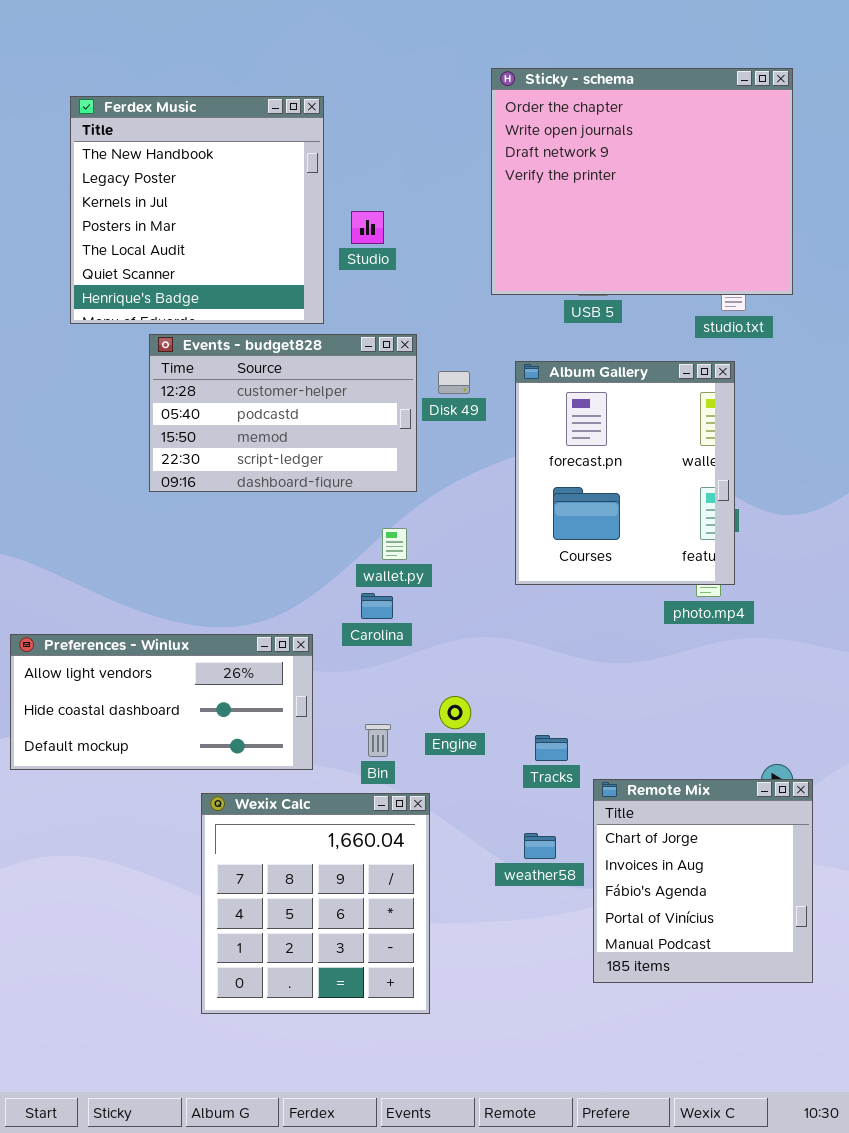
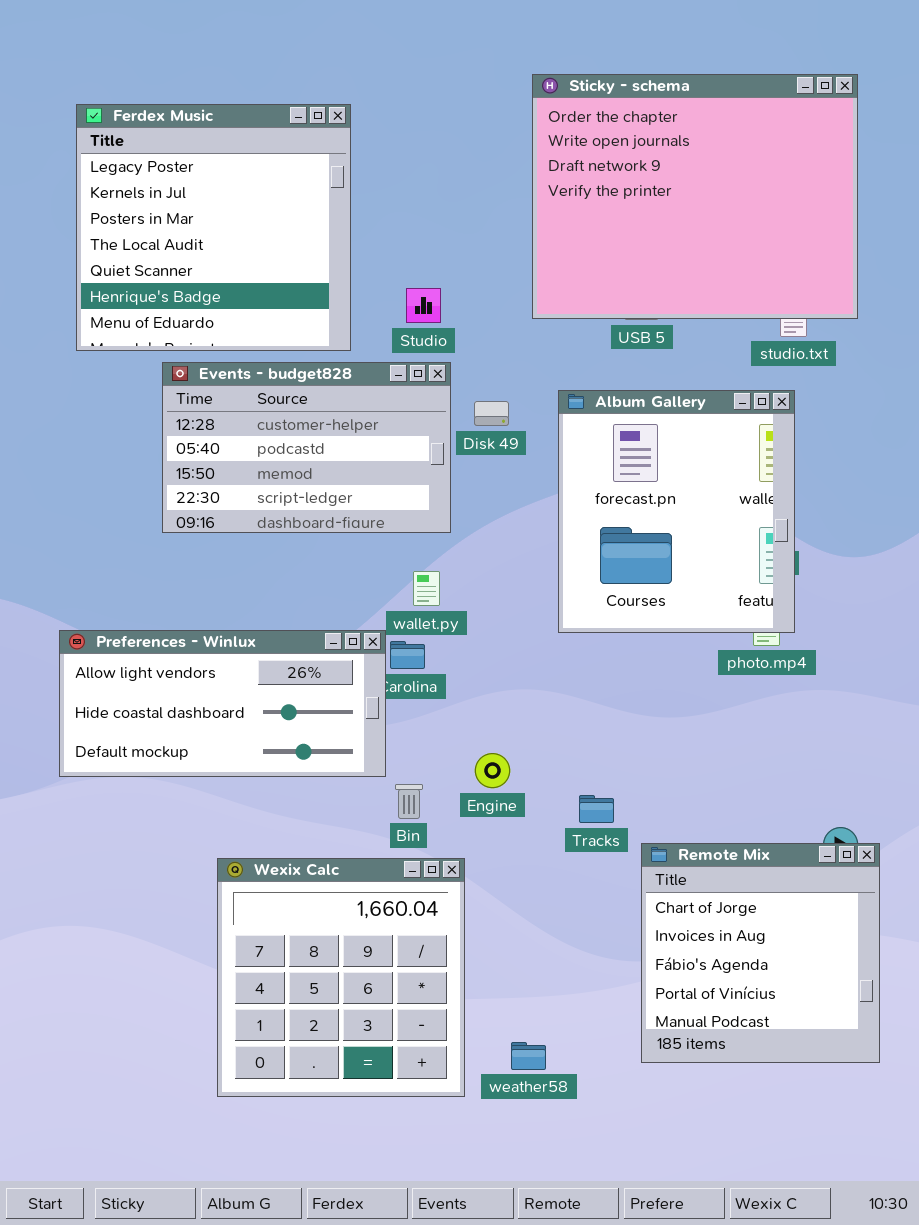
Ferdex Music: [70,96,324,324] -> [76,104,351,351], scrolled down 1 row
Studio: [351,211,384,244] -> [406,288,441,323], moved
Preferences - Winlux: [10,634,313,770] -> [59,630,386,777], moved
weather58: [524,833,556,859] -> [511,1042,546,1070], moved

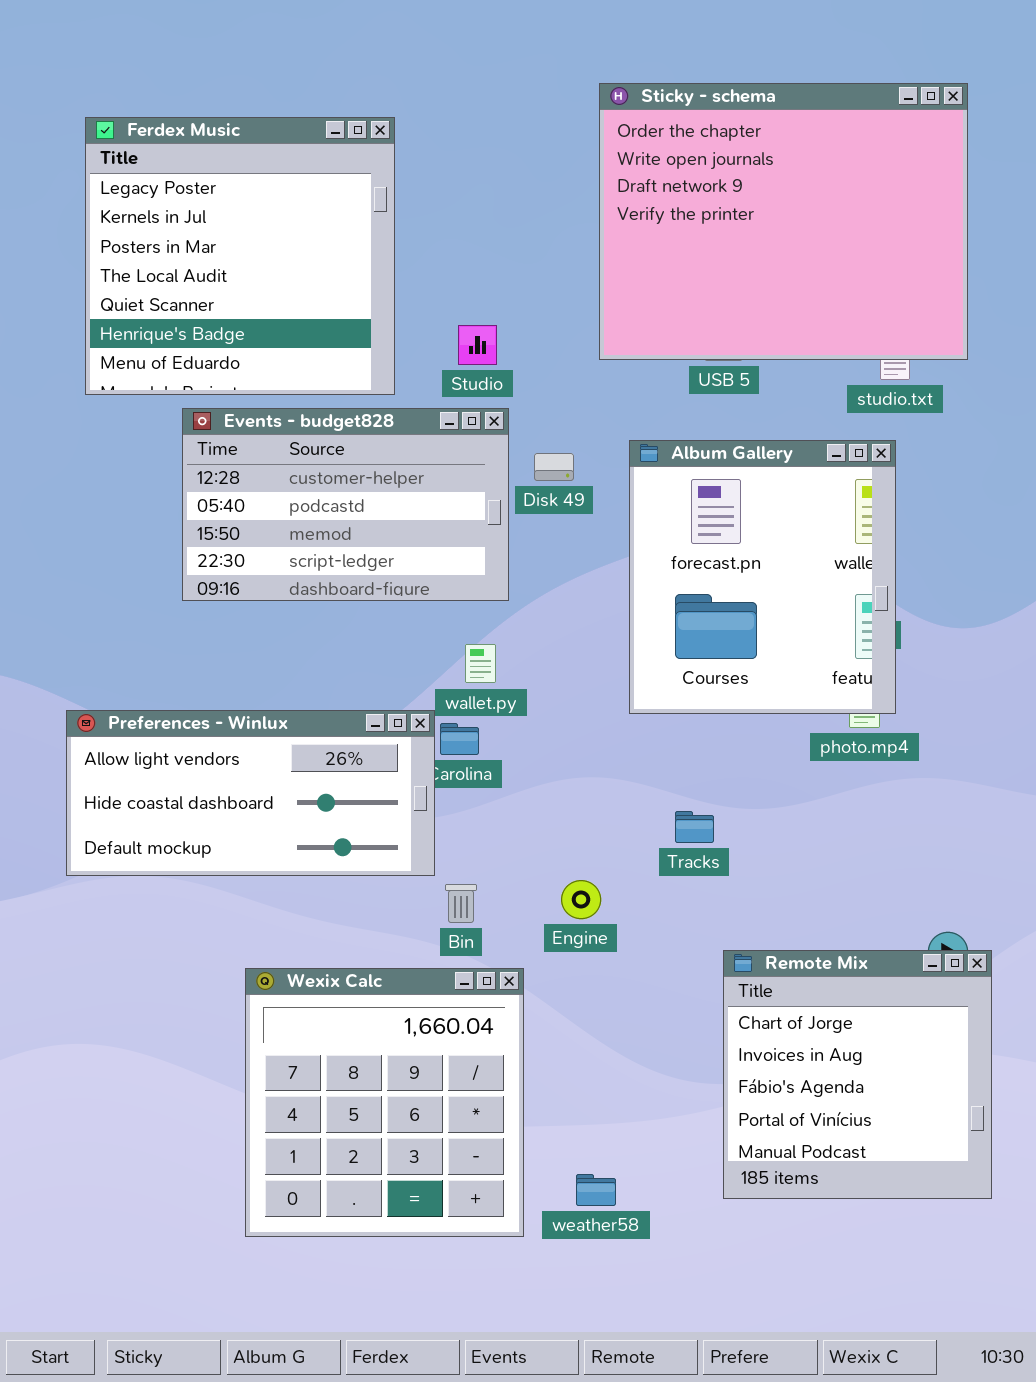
Engine: [475,753,510,788] -> [561,880,601,919], moved
Tracks: [579,795,614,823] -> [675,811,714,843], moved

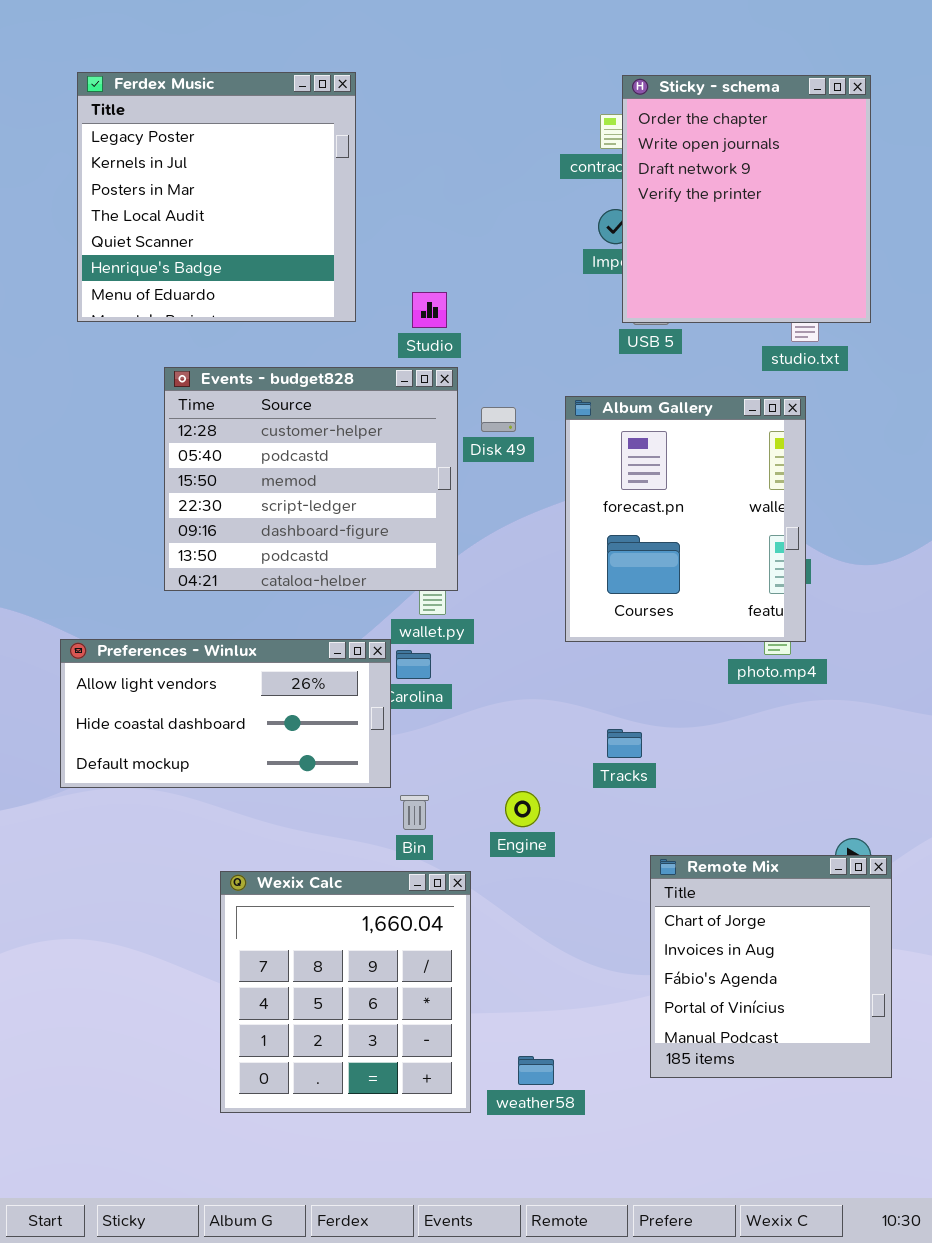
Sticky - schema: [599,83,968,360] -> [622,75,871,323], resized
Ferdex Music: [85,117,395,395] -> [77,72,356,322], moved
Events - budget828: [182,408,509,601] -> [164,367,458,591], resized

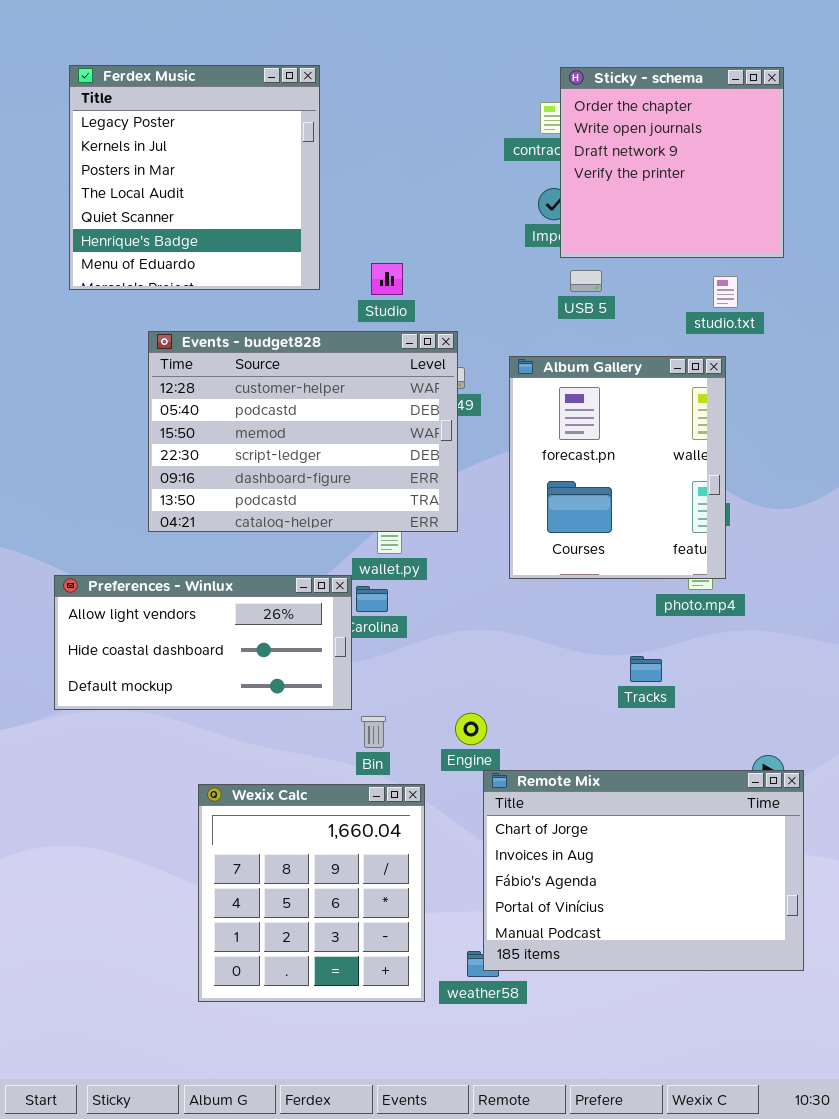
Sticky - schema: [622,75,871,323] -> [560,67,784,258], resized
Events - budget828: [164,367,458,591] -> [148,331,458,532], resized
Tracks: [607,729,642,758] -> [630,656,662,682], moved
Remote Mix: [650,855,892,1078] -> [483,770,804,971], resized

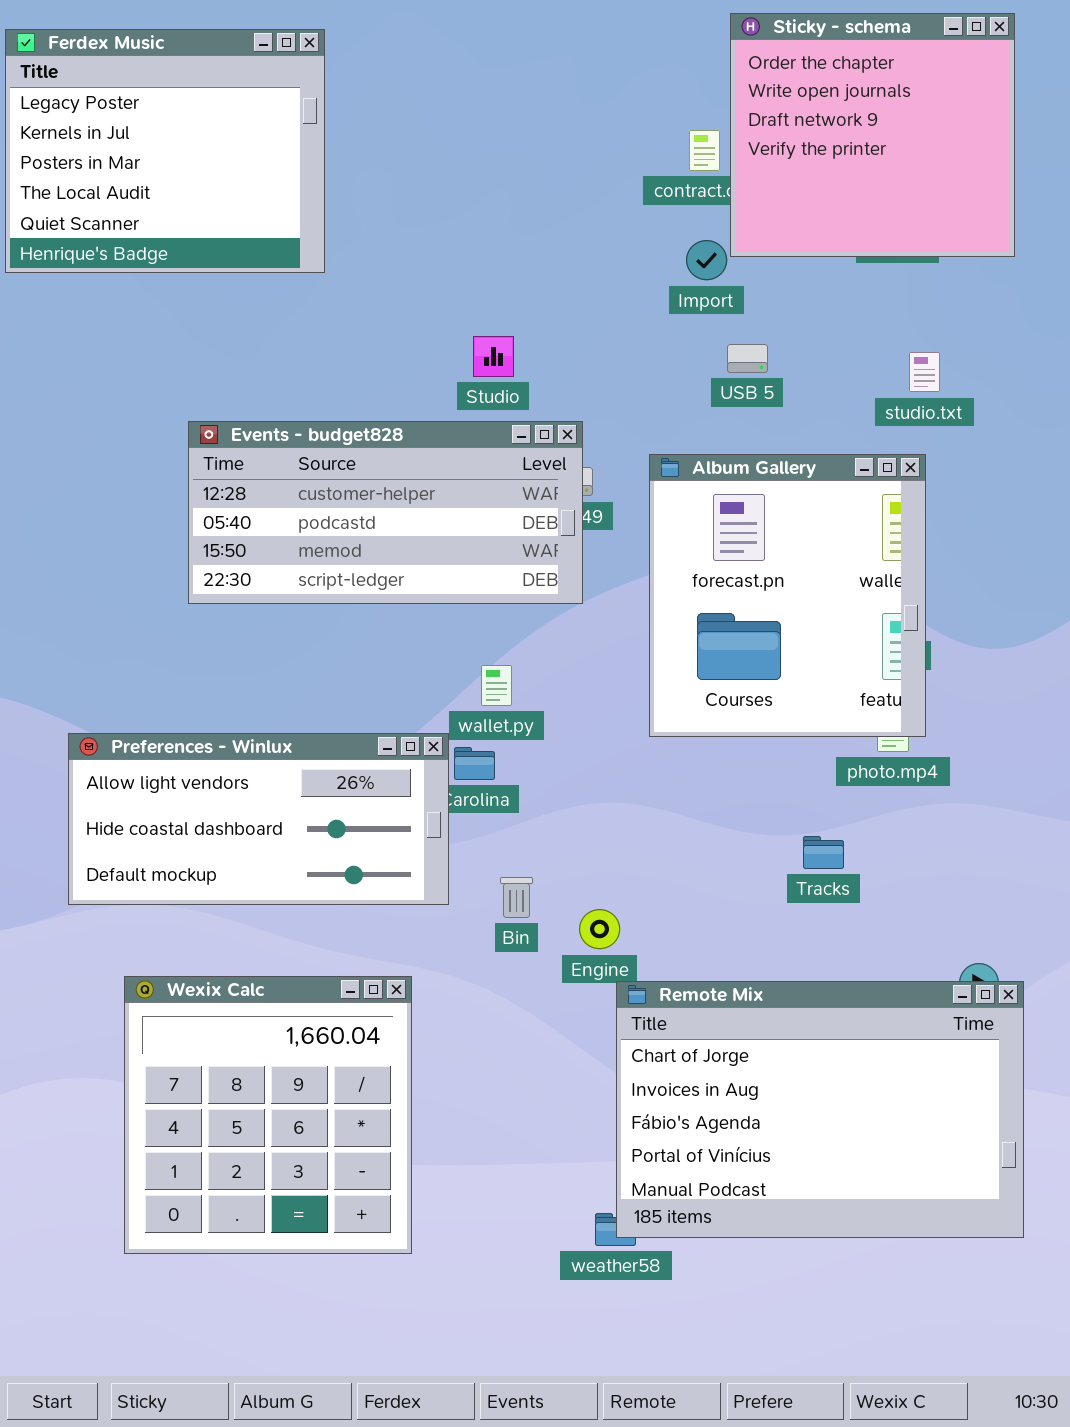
Ferdex Music: [69,65,320,290] -> [5,29,325,273], moved, resized
Sticky - schema: [560,67,784,258] -> [730,13,1015,257], moved
Events - budget828: [148,331,458,532] -> [188,421,583,604], resized
Bin: [361,716,386,748] -> [500,877,533,918], moved
Wexix Calc: [198,784,425,1002] -> [124,976,412,1254], moved

